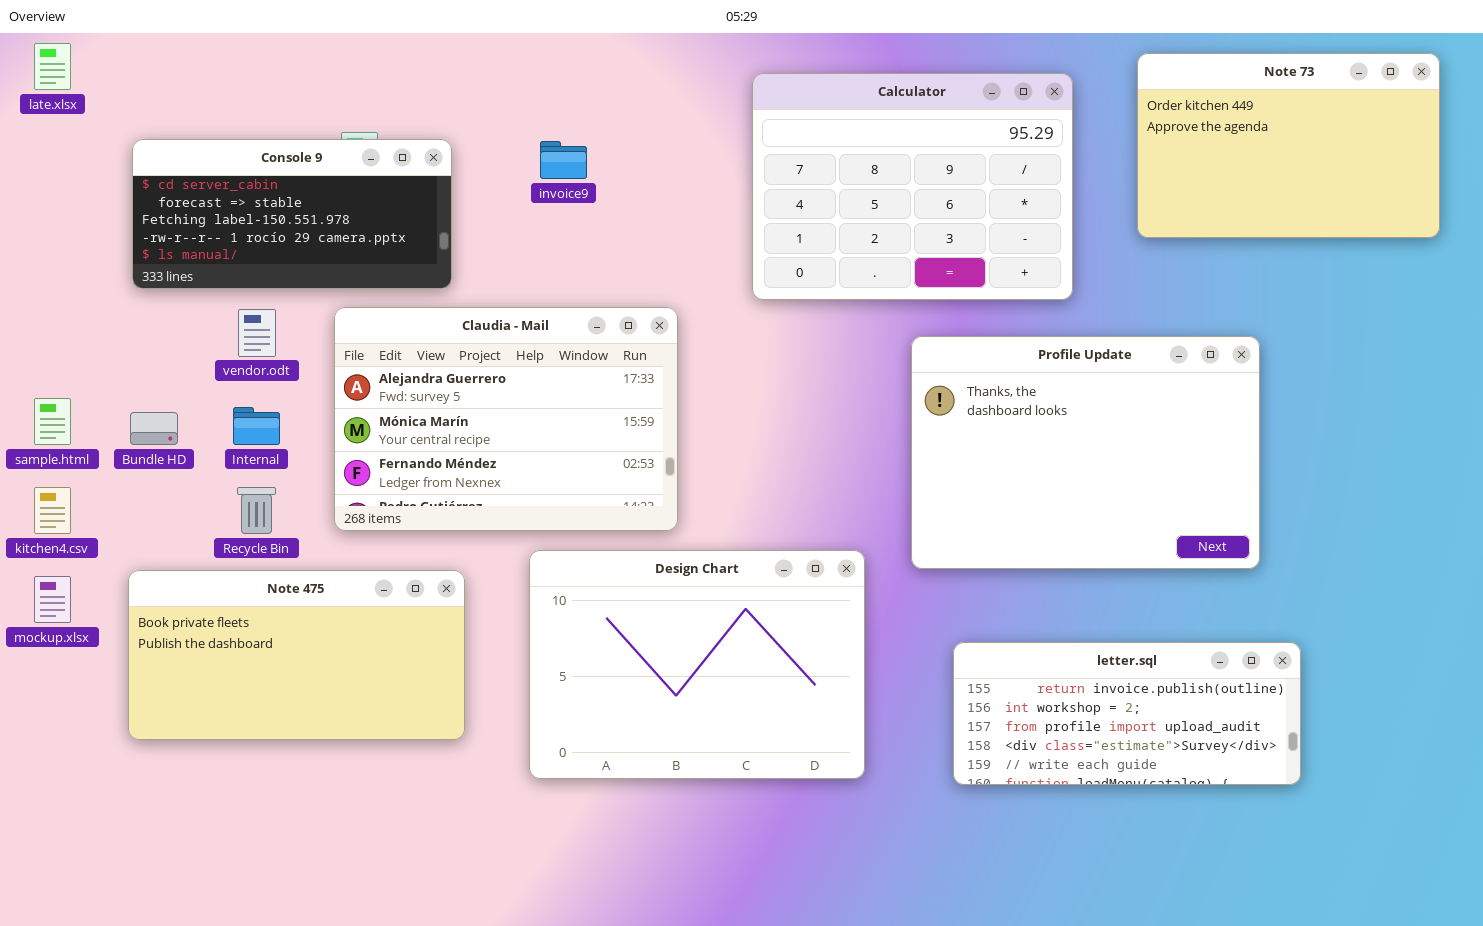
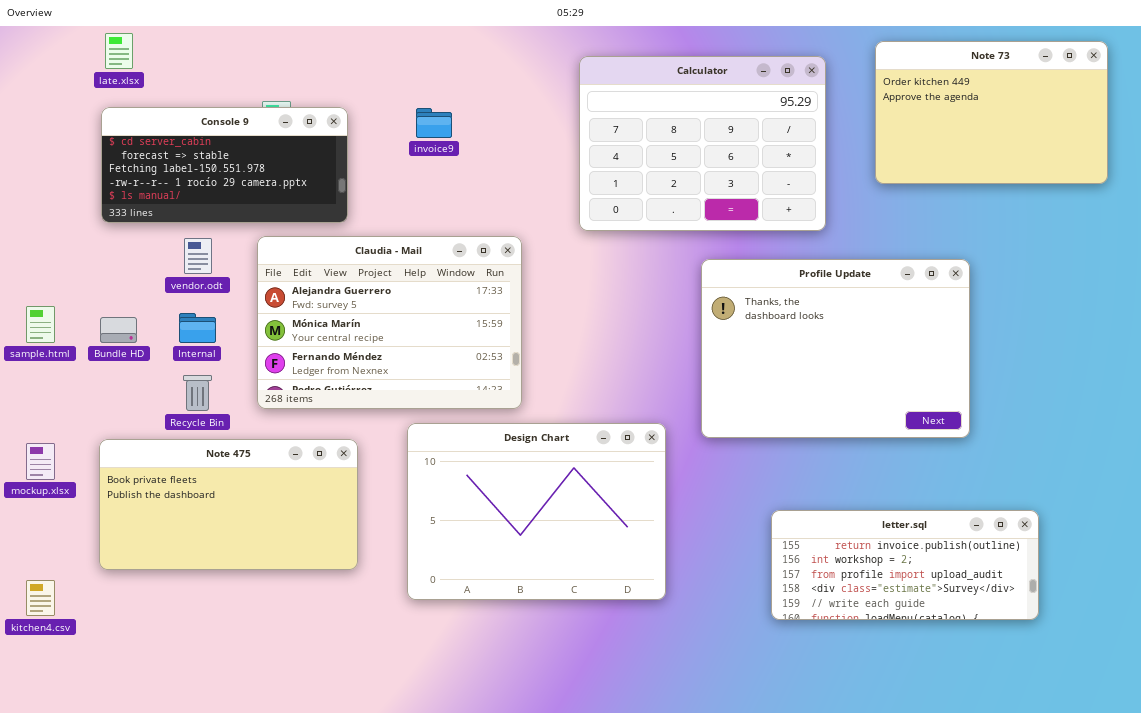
late.xlsx: [34,43,71,90] -> [105,33,133,69], moved
kitchen4.csv: [34,487,71,534] -> [26,580,55,616], moved
letter.sql: [953,642,1301,785] -> [771,510,1039,620], moved

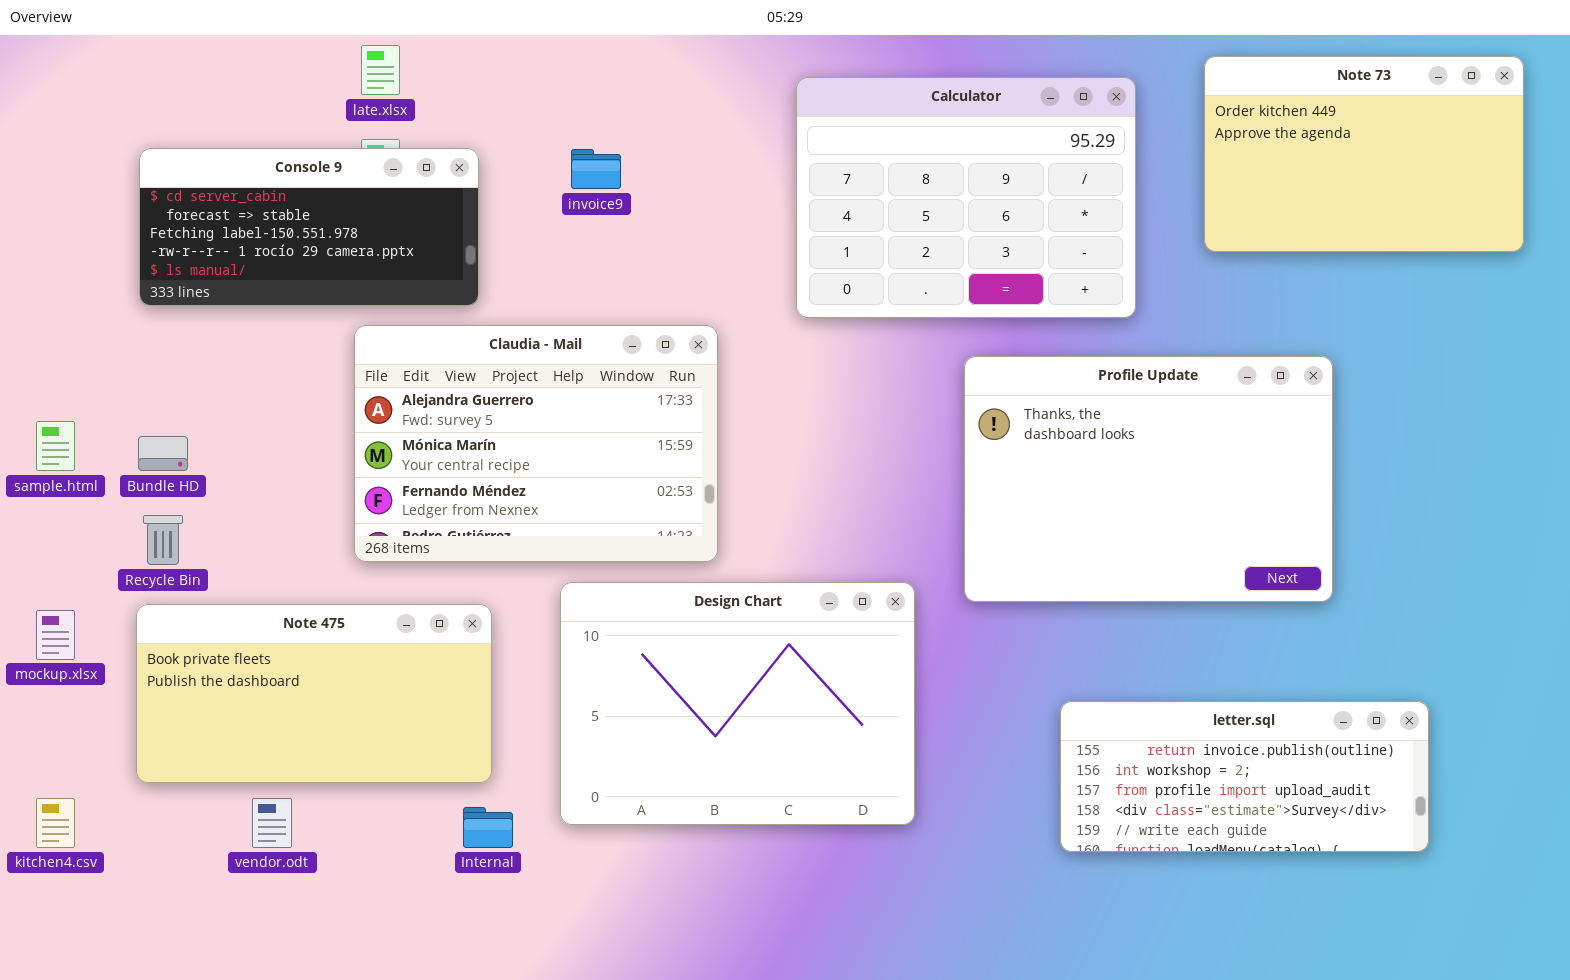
late.xlsx: [105,33,133,69] -> [361,45,400,95], moved
vendor.odt: [184,238,212,274] -> [252,798,292,848], moved
Internal: [179,313,216,343] -> [463,807,513,848], moved
Recycle Bin: [183,375,212,411] -> [143,515,183,565], moved

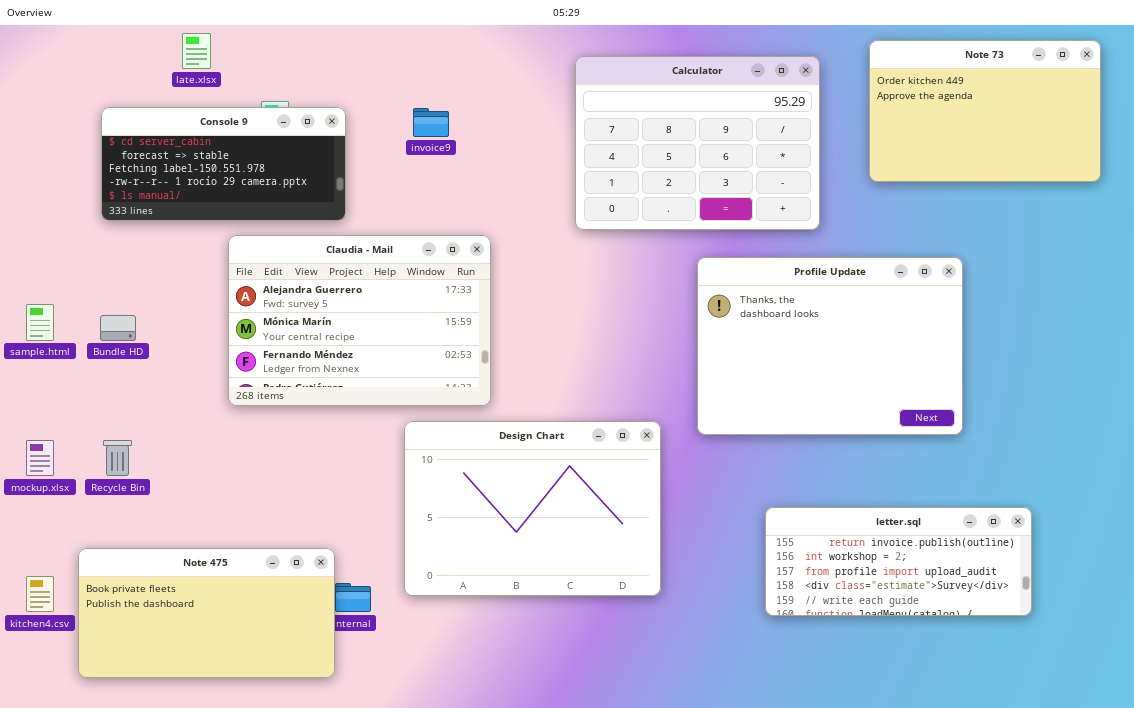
late.xlsx: [361,45,400,95] -> [182,33,211,69], moved
Claudia - Mail: [354,325,718,562] -> [228,235,491,406], moved
Recycle Bin: [143,515,183,565] -> [103,440,132,476], moved
Note 475: [136,604,492,783] -> [78,548,335,678], moved

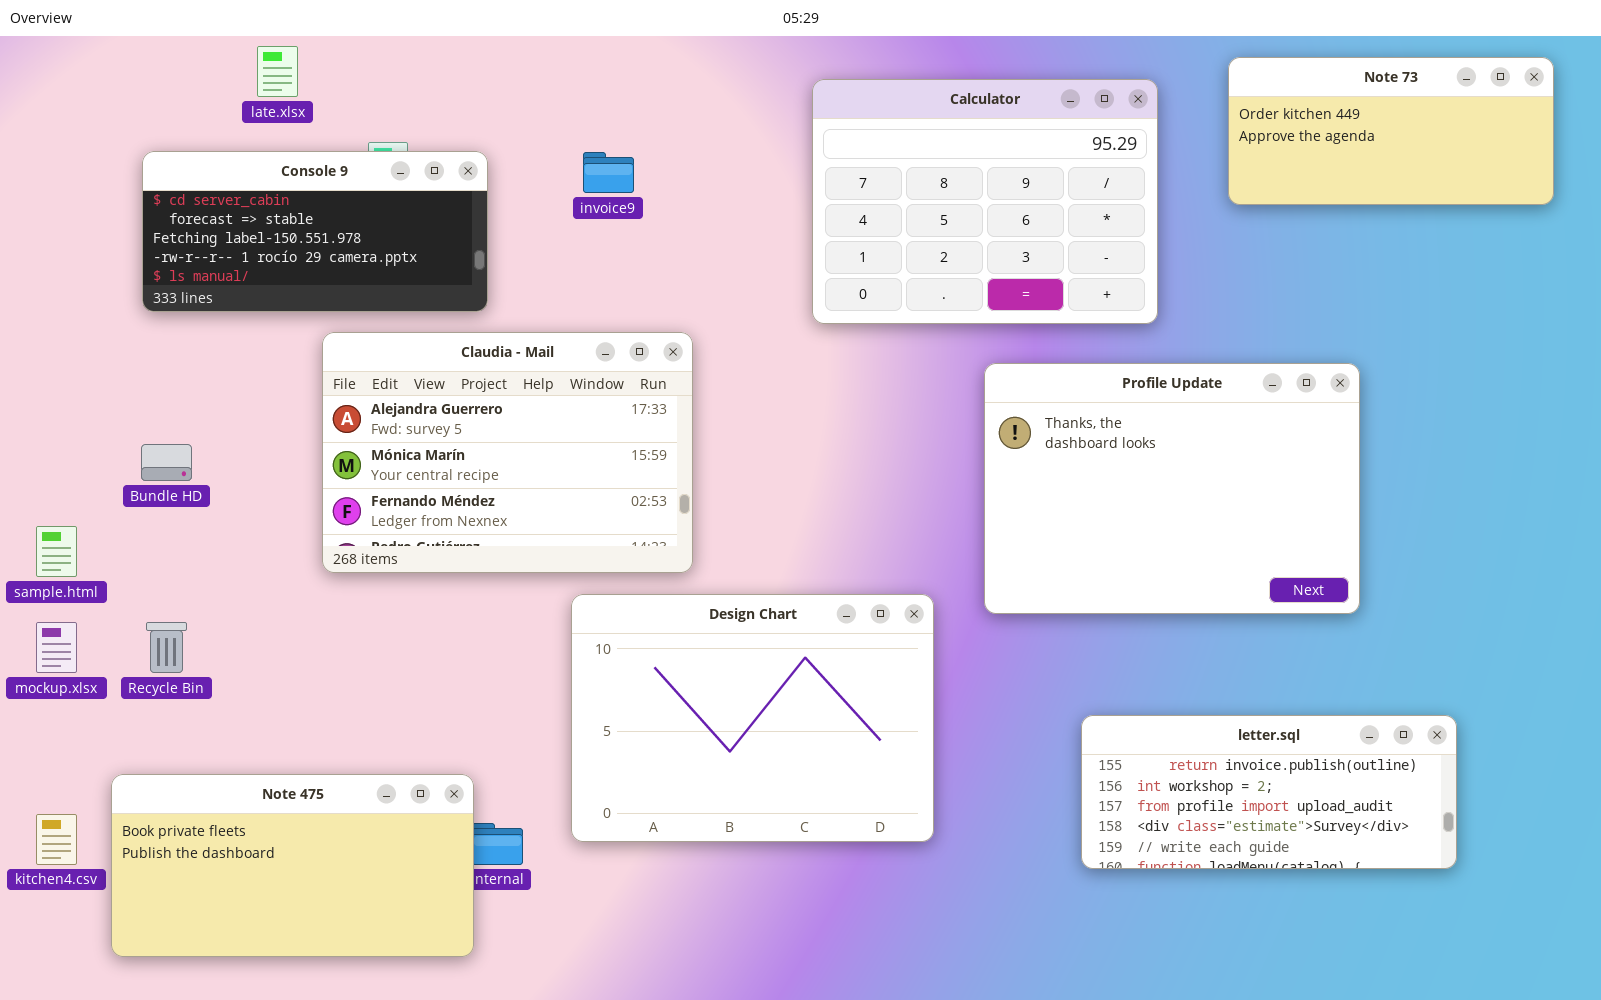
Note 73: [869,40,1101,182] -> [1228,57,1554,205], resized
sample.html: [26,304,54,341] -> [36,526,77,577], moved

